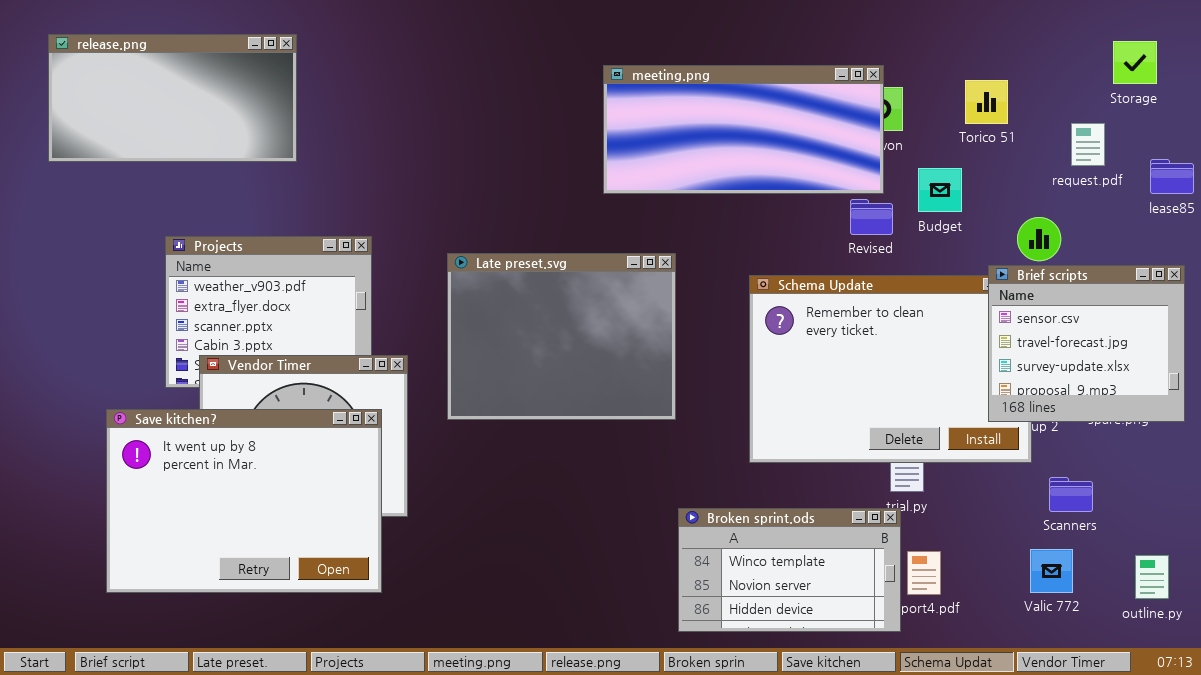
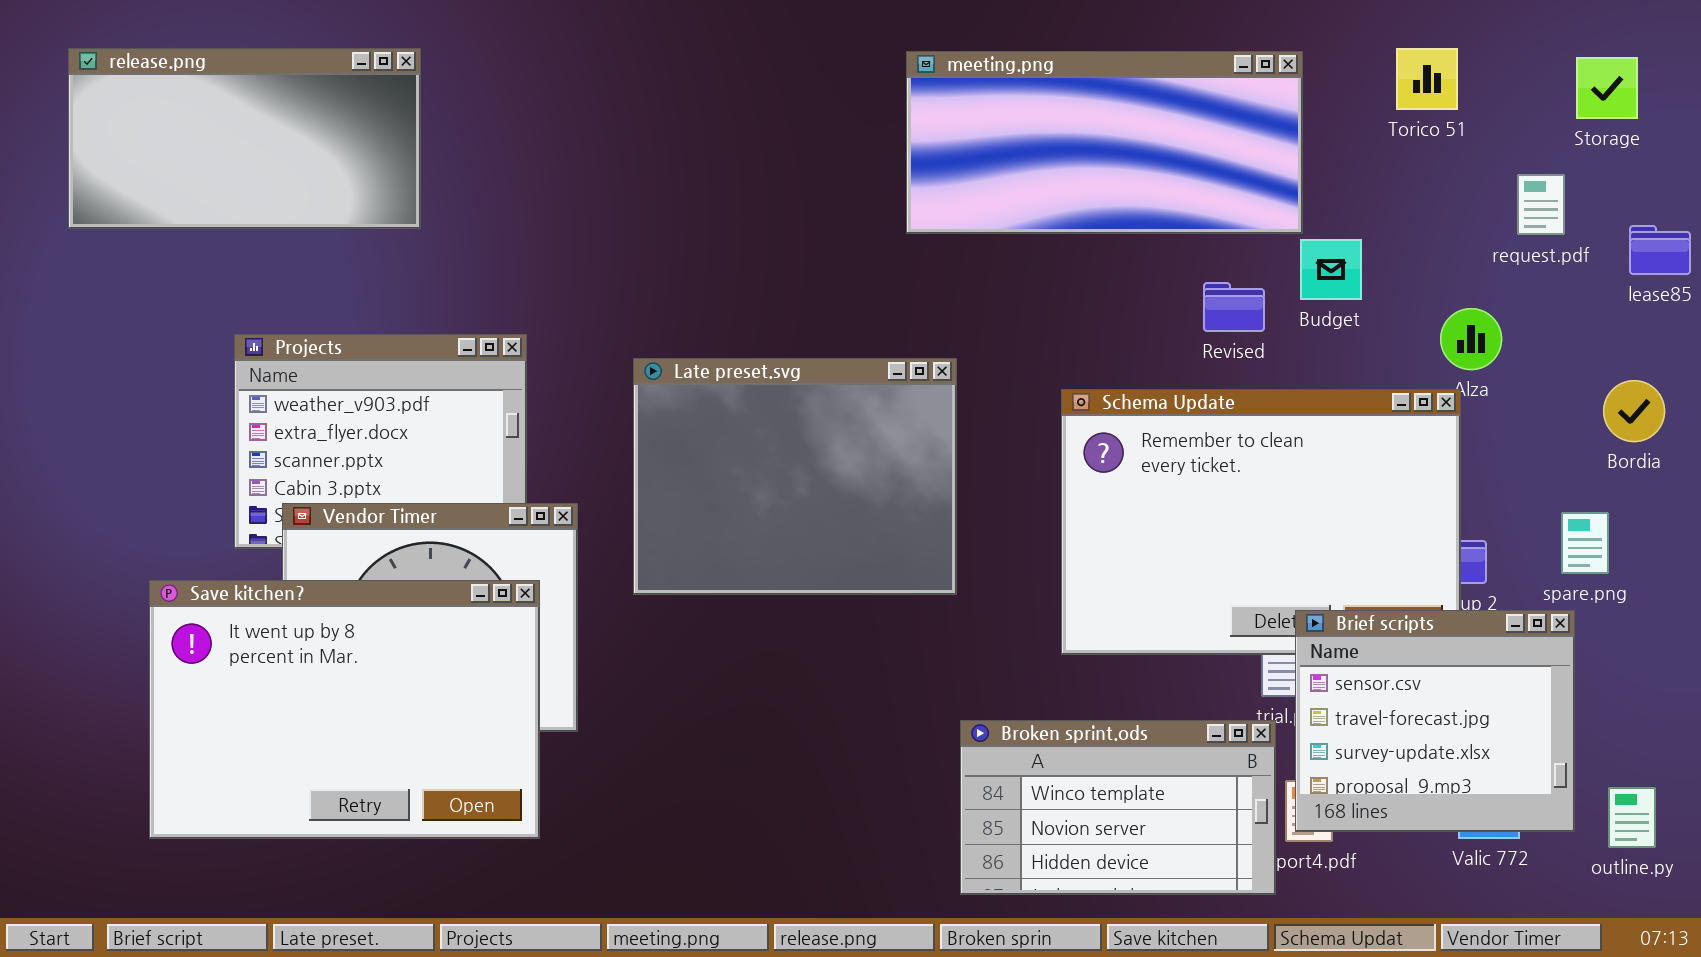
meeting.png: [603,65,884,194] -> [906,51,1303,234], moved
Torico 51: [965,80,1008,124] -> [1396,48,1458,110], moved
Brief scripts: [988,265,1185,422] -> [1295,610,1575,832], moved

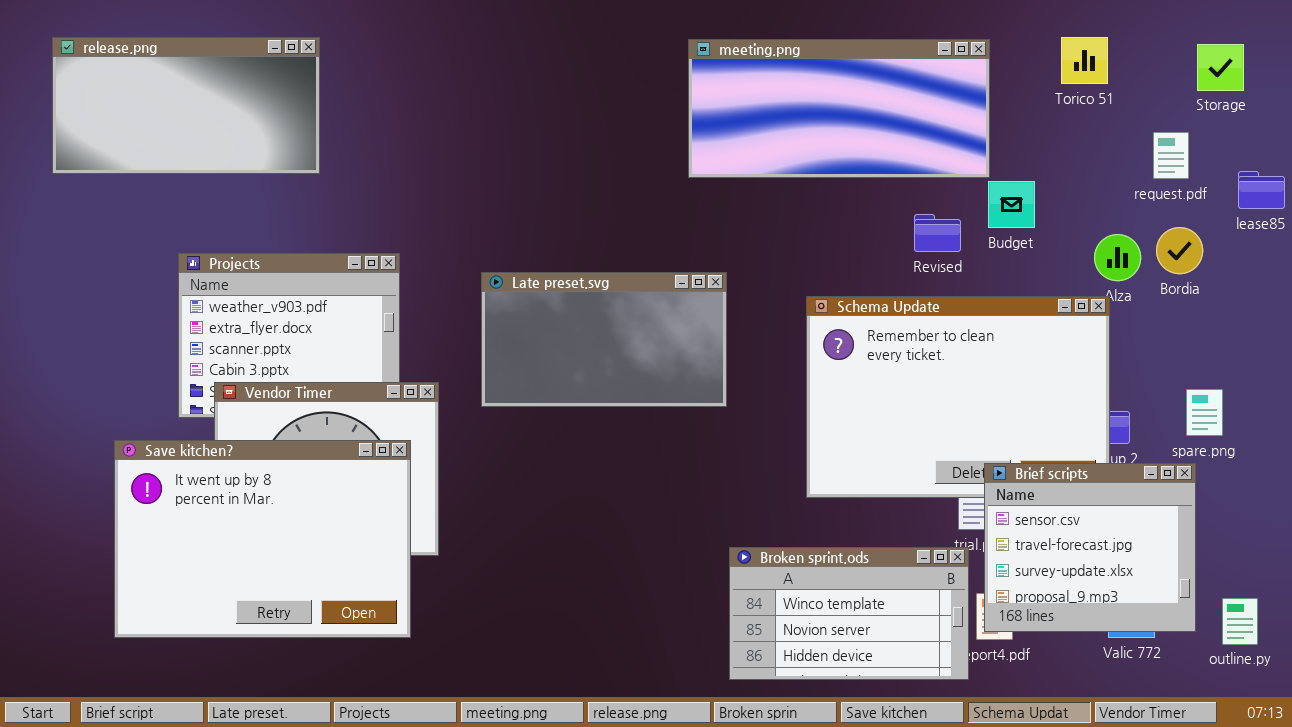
Late preset.svg: [633,358,957,595] -> [481,272,727,407], resized
Bordia: [1603,380,1665,442] -> [1156,227,1203,274], moved

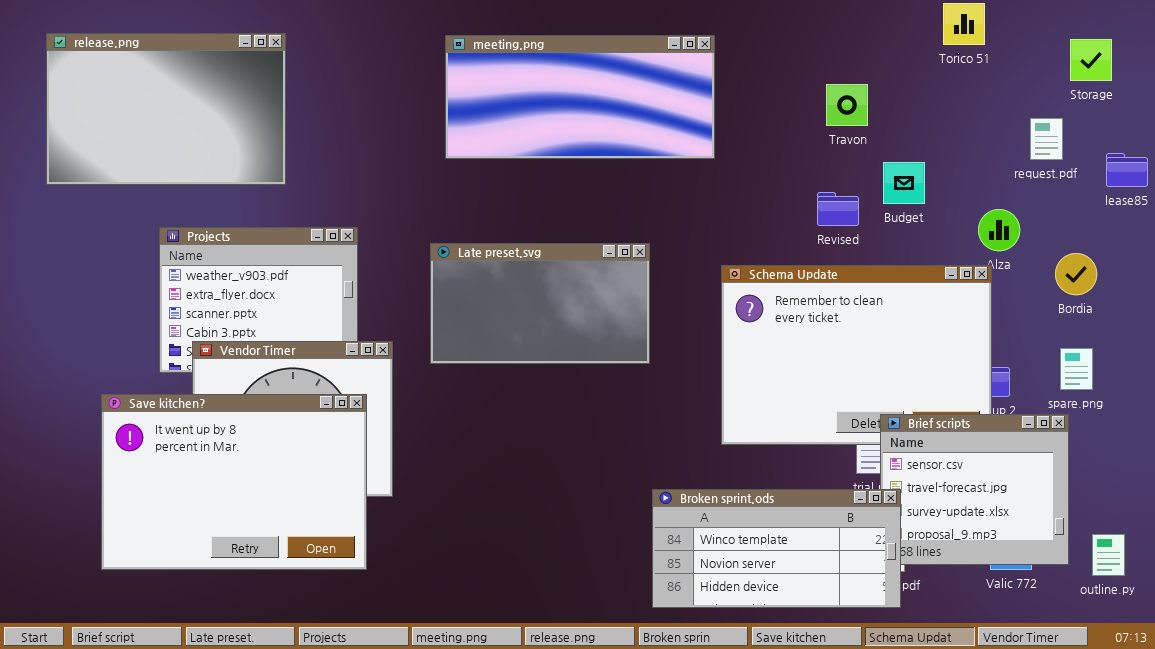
release.png: [52,37,320,174] -> [46,33,286,185], resized
Torico 51: [1061,37,1108,84] -> [943,3,985,45], moved
meeting.png: [688,39,990,178] -> [445,35,715,159], moved
Bordia: [1156,227,1203,274] -> [1055,253,1097,295], moved
Broken sprint.ods: [729,547,969,680] -> [652,489,901,608], resized

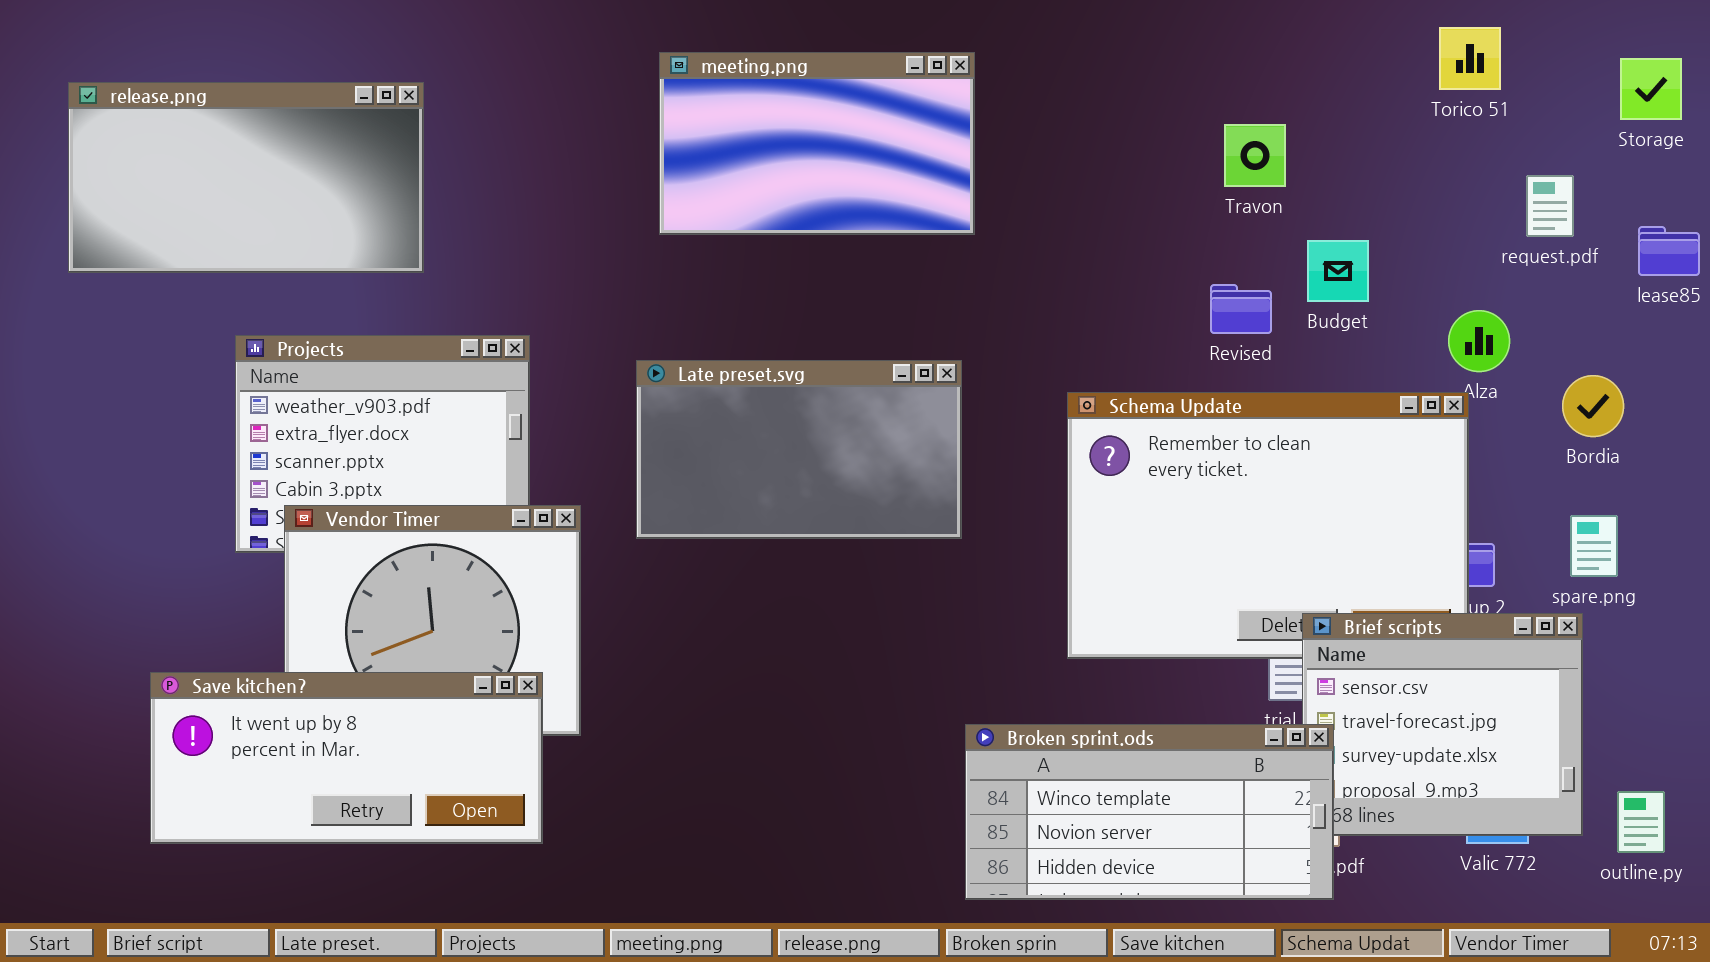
Torico 51: [943,3,985,45] -> [1439,27,1501,90], moved
release.png: [46,33,286,185] -> [68,82,424,273], resized
meeting.png: [445,35,715,159] -> [659,52,975,235], resized
Storage: [1070,39,1112,81] -> [1620,58,1682,120], moved
Save kitchen?: [101,394,367,570] -> [150,672,543,844], resized

